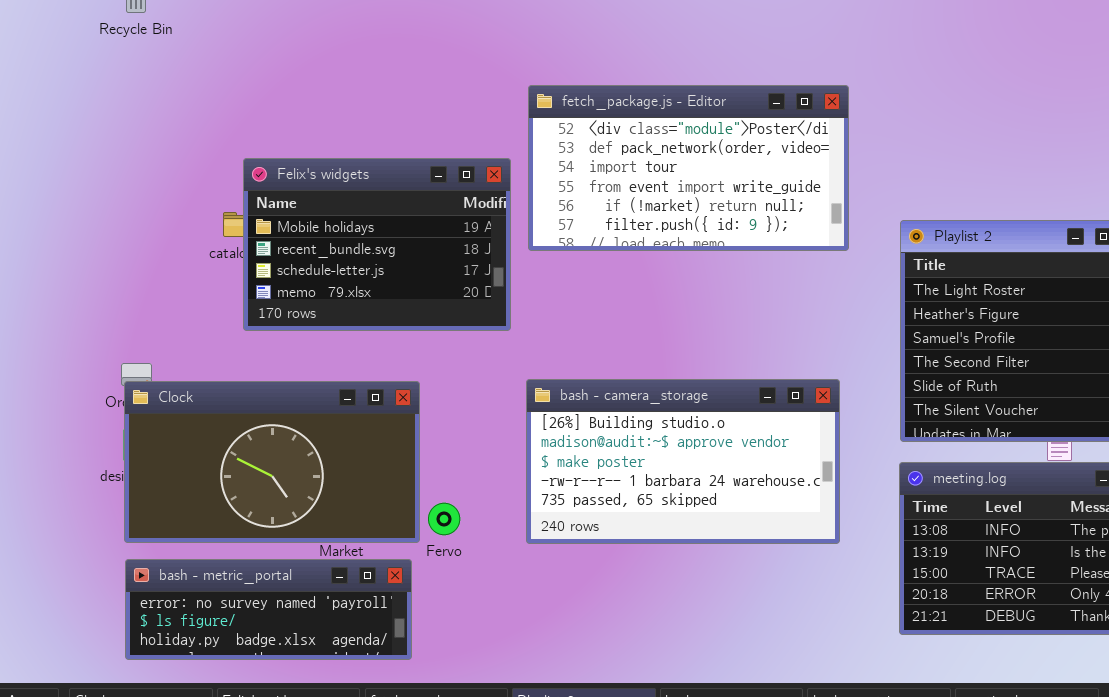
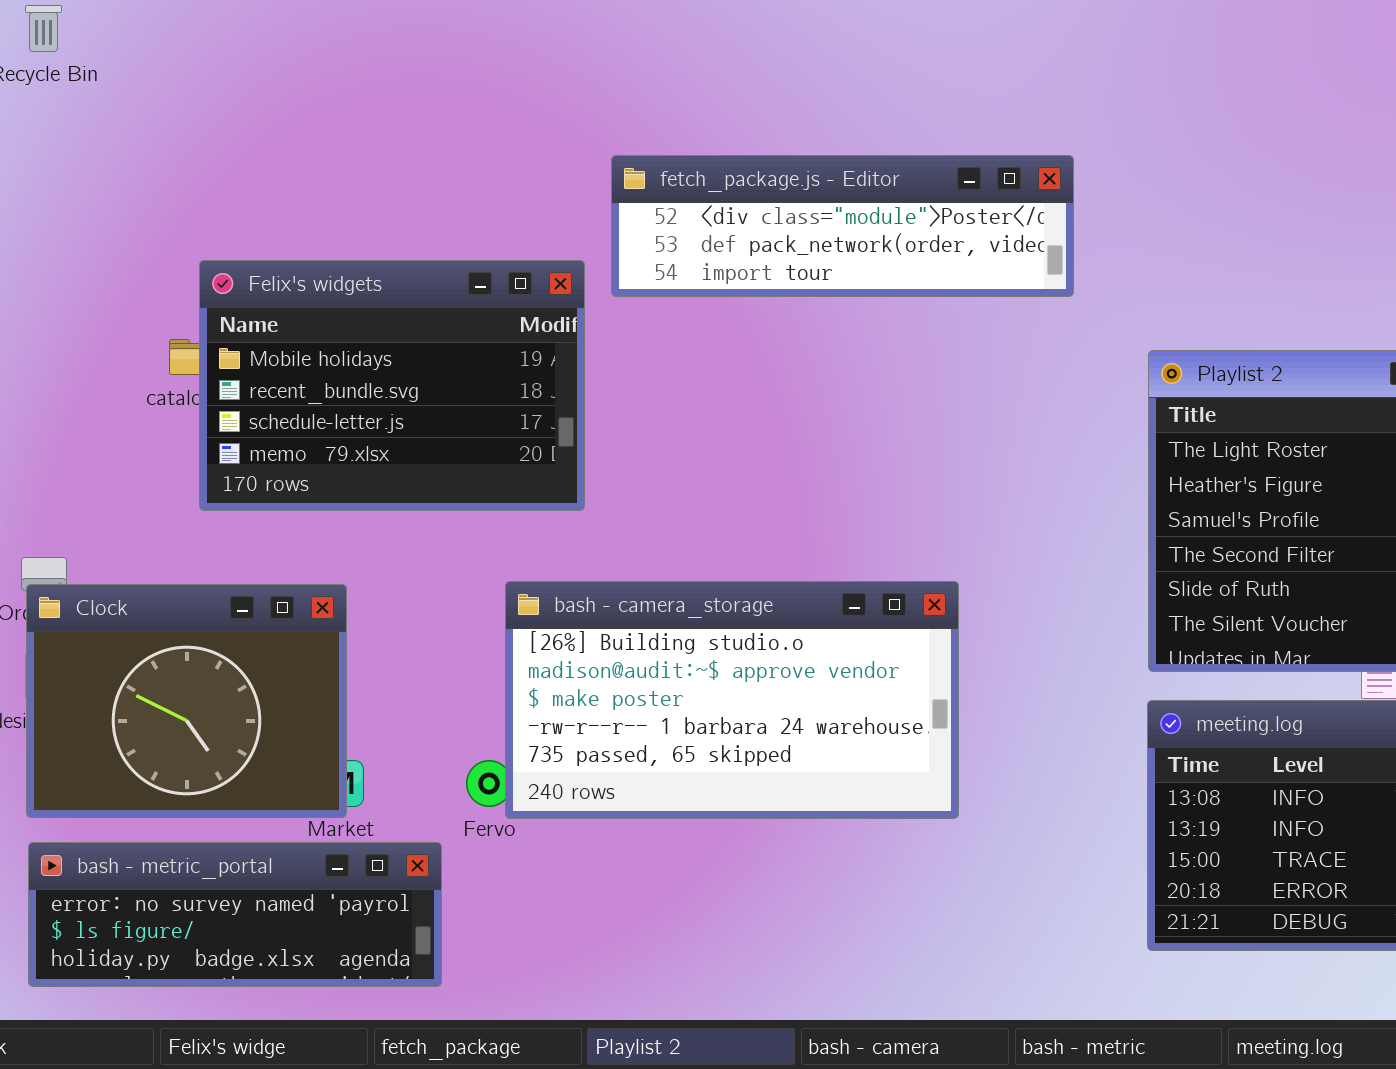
fetch_package.js - Editor: [528,85,849,251] -> [611,155,1074,297], resized
bash - camera_storage: [526,379,840,544] -> [505,581,959,819], moved
Clock: [124,381,420,543] -> [26,584,347,818], resized

